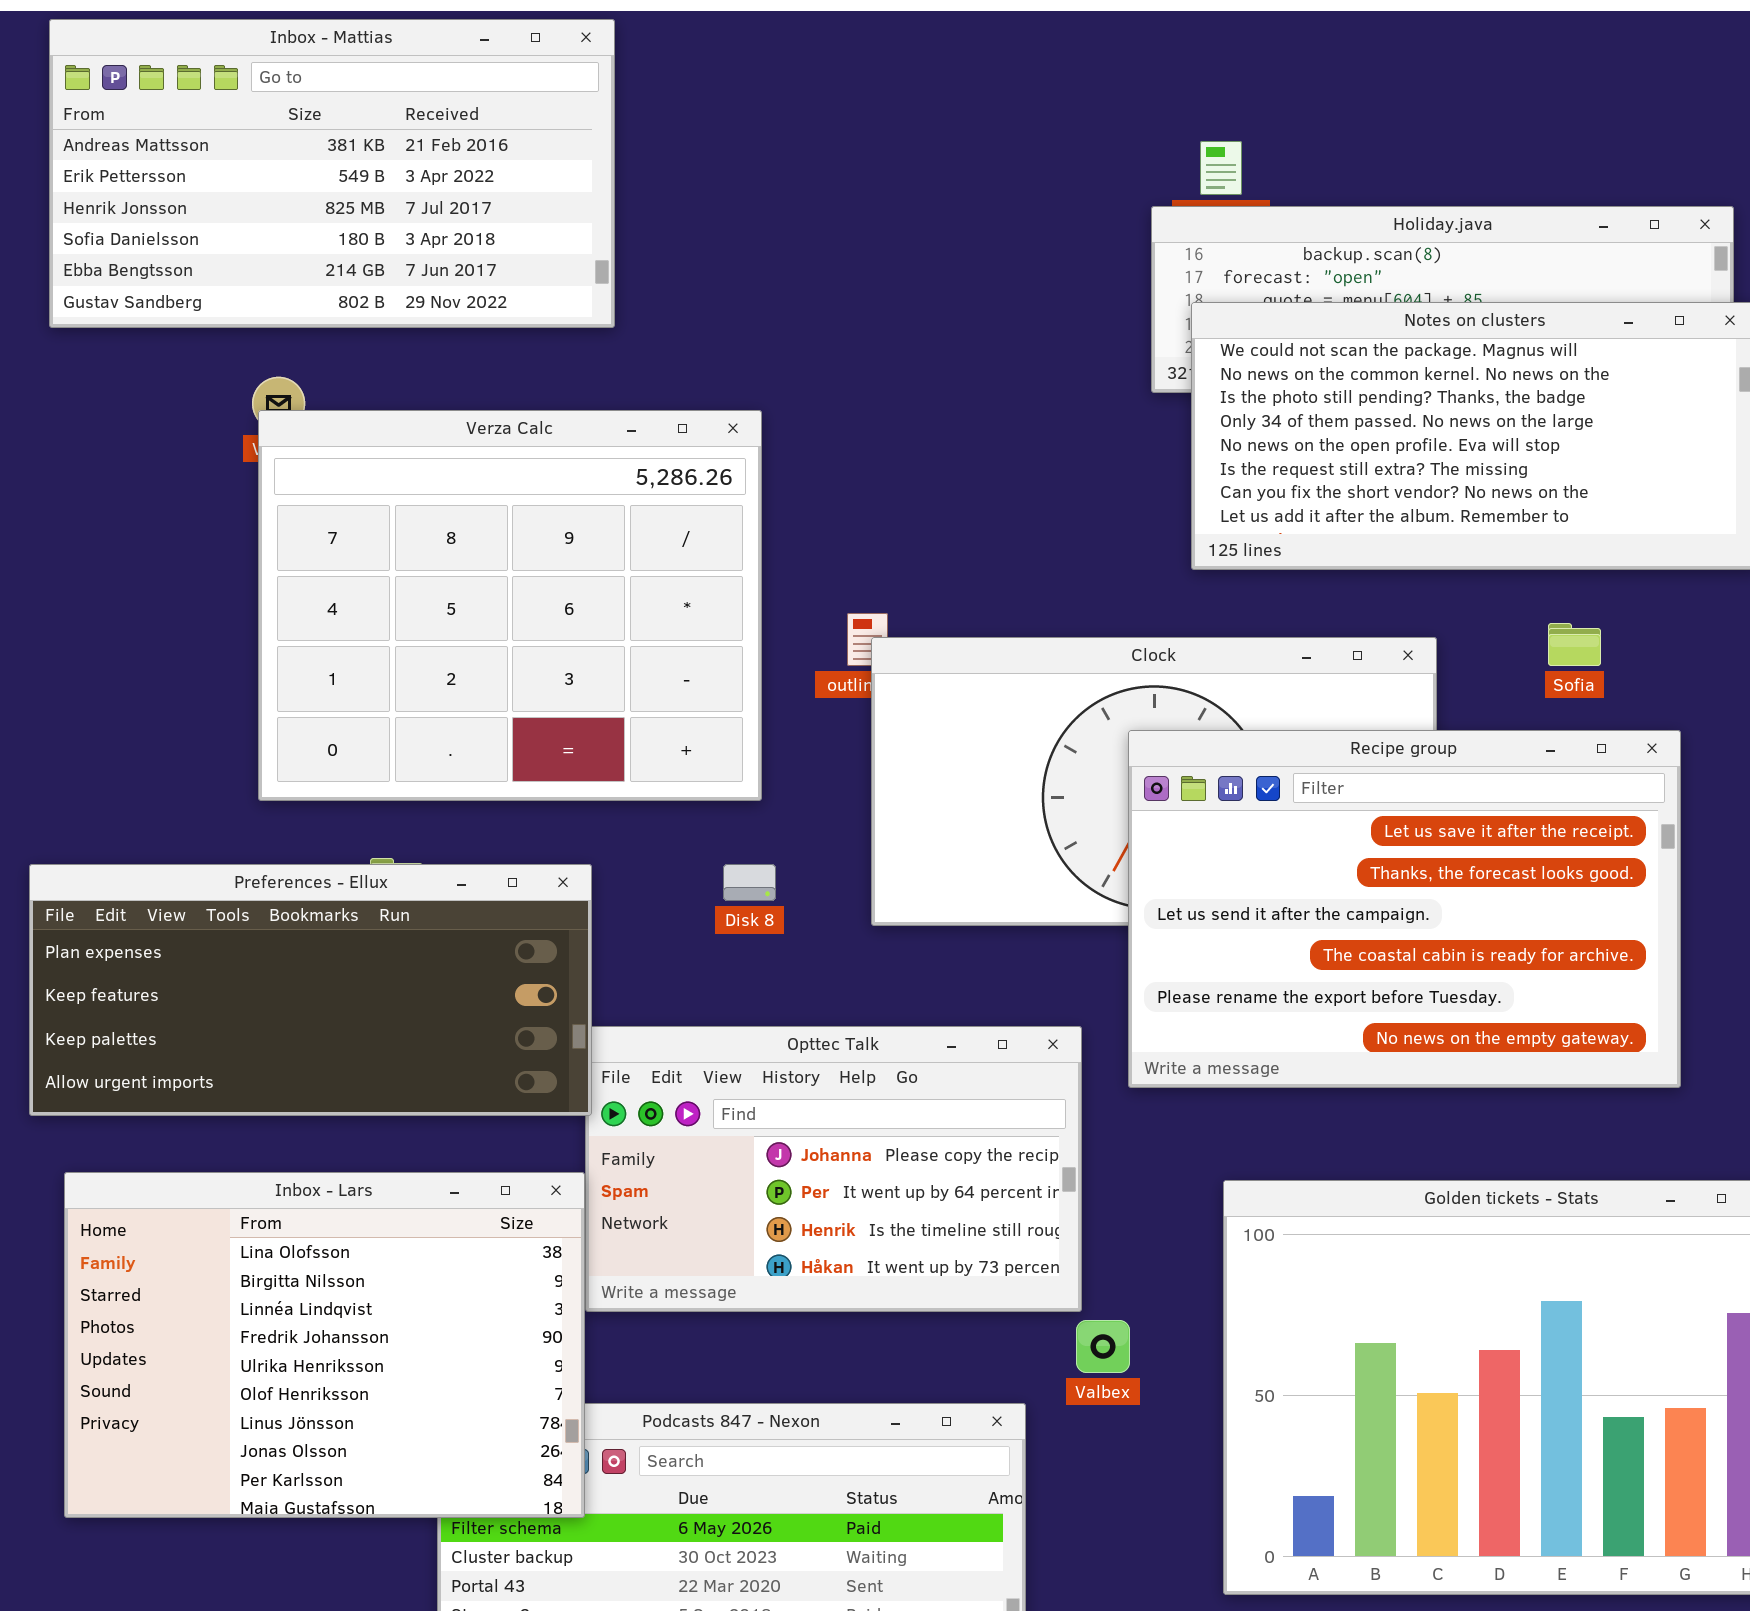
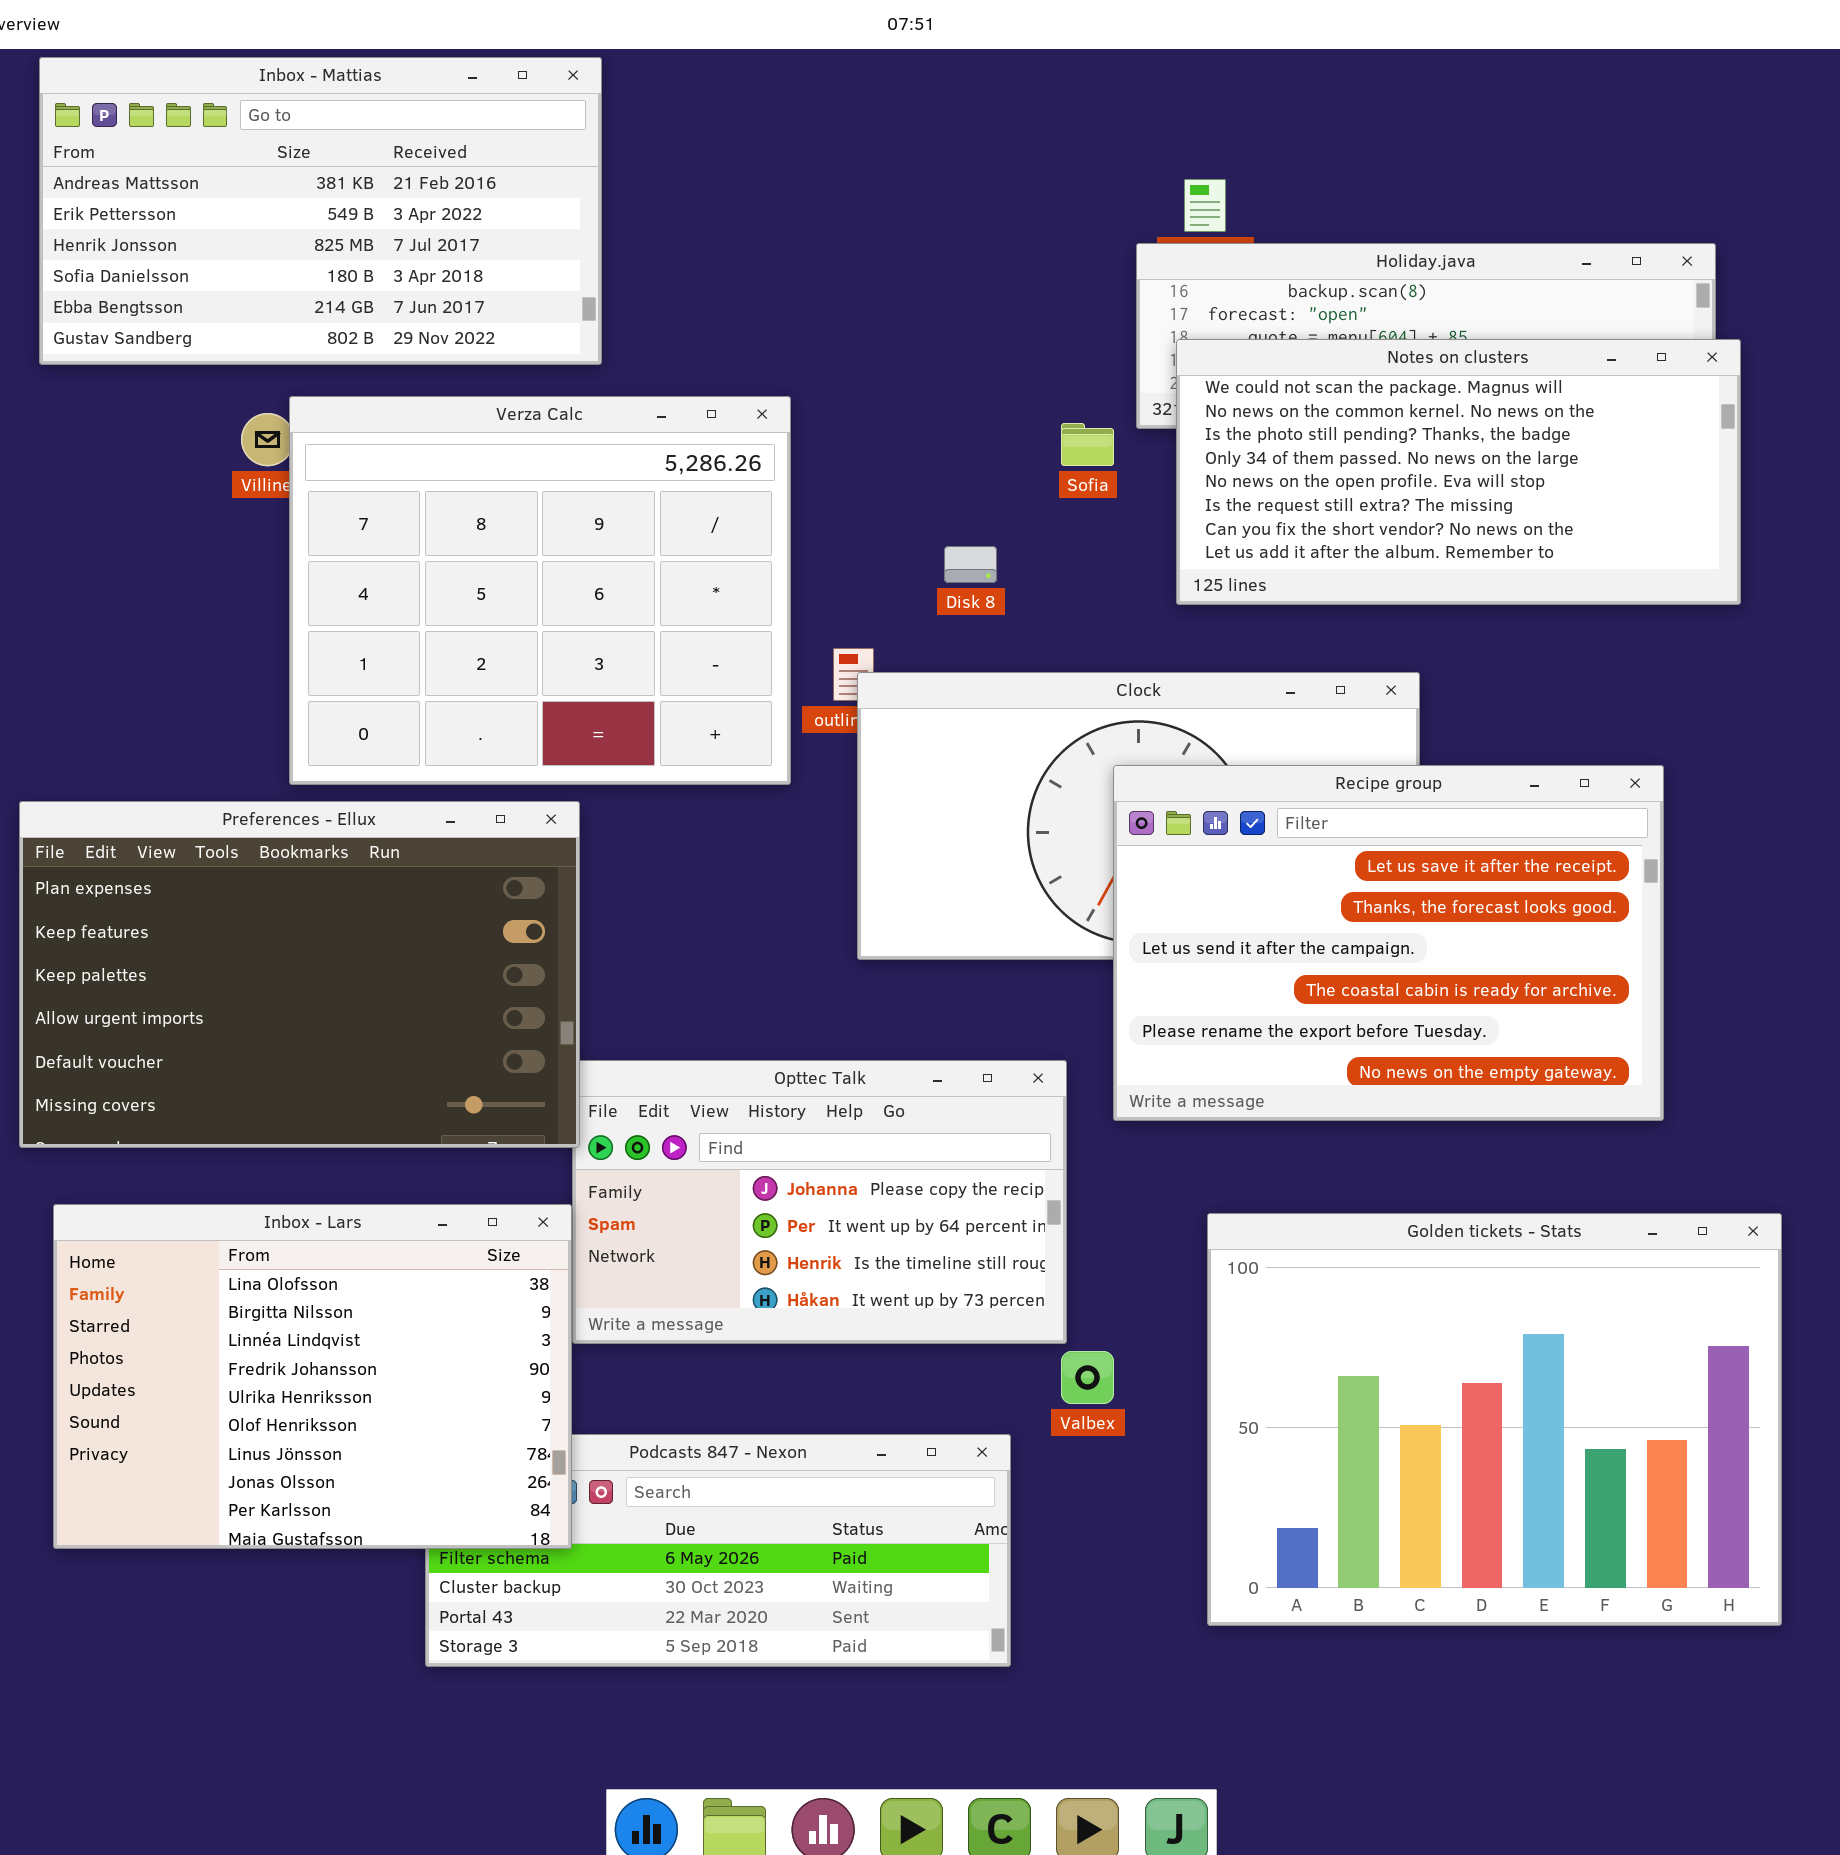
Verza Calc: [258,410,762,801] -> [289,396,791,785], moved
Sofia: [1548,623,1601,666] -> [1061,423,1114,466], moved
Preferences - Ellux: [29,864,592,1116] -> [19,801,580,1148], resized
Disk 8: [723,864,776,901] -> [944,546,997,583], moved

